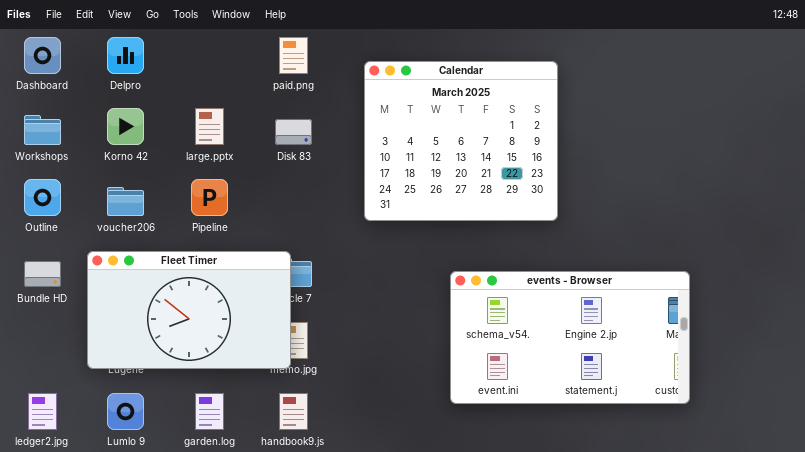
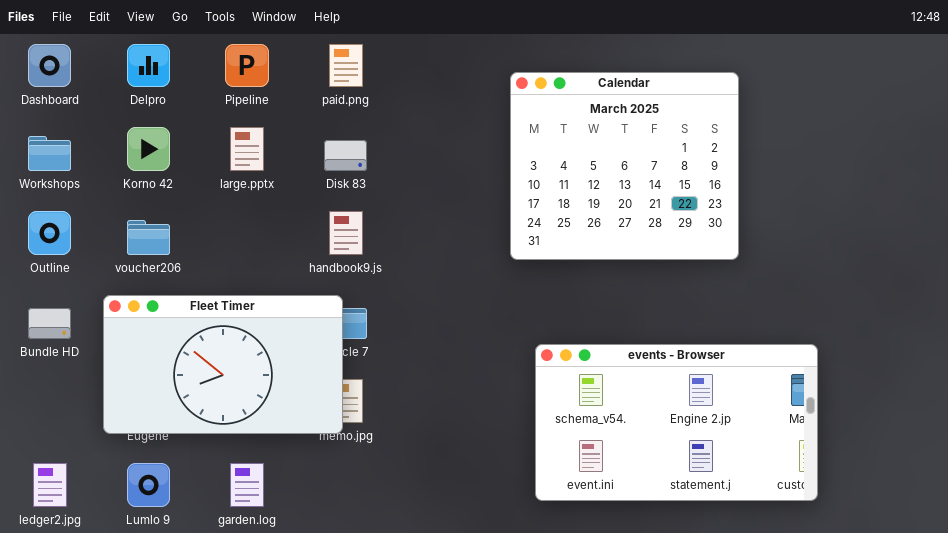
Calendar: [364,61,558,221] -> [510,72,739,260], moved
Pipeline: [191,179,228,216] -> [225,44,269,87], moved
events - Browser: [450,271,690,404] -> [535,344,818,501], moved
handbook9.js: [279,393,308,430] -> [329,211,363,255], moved

